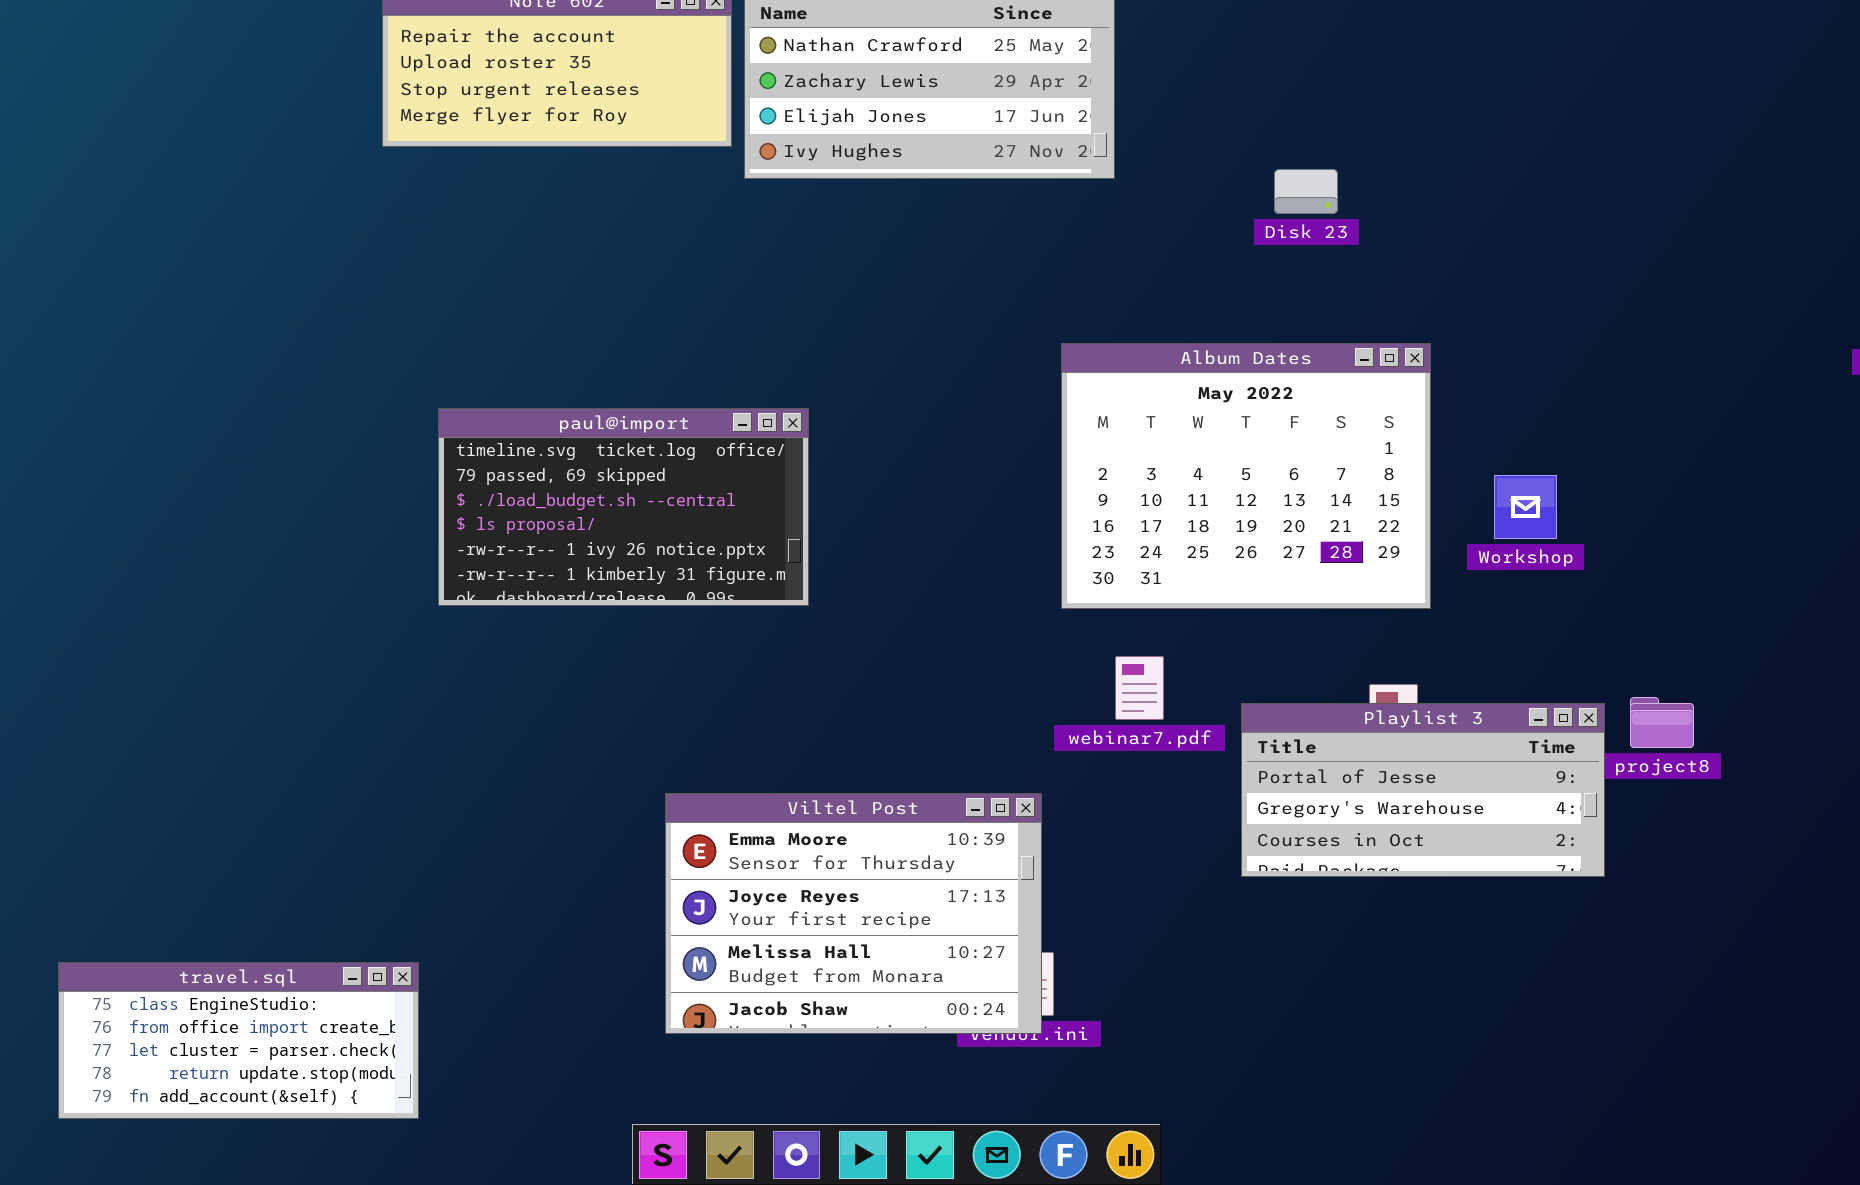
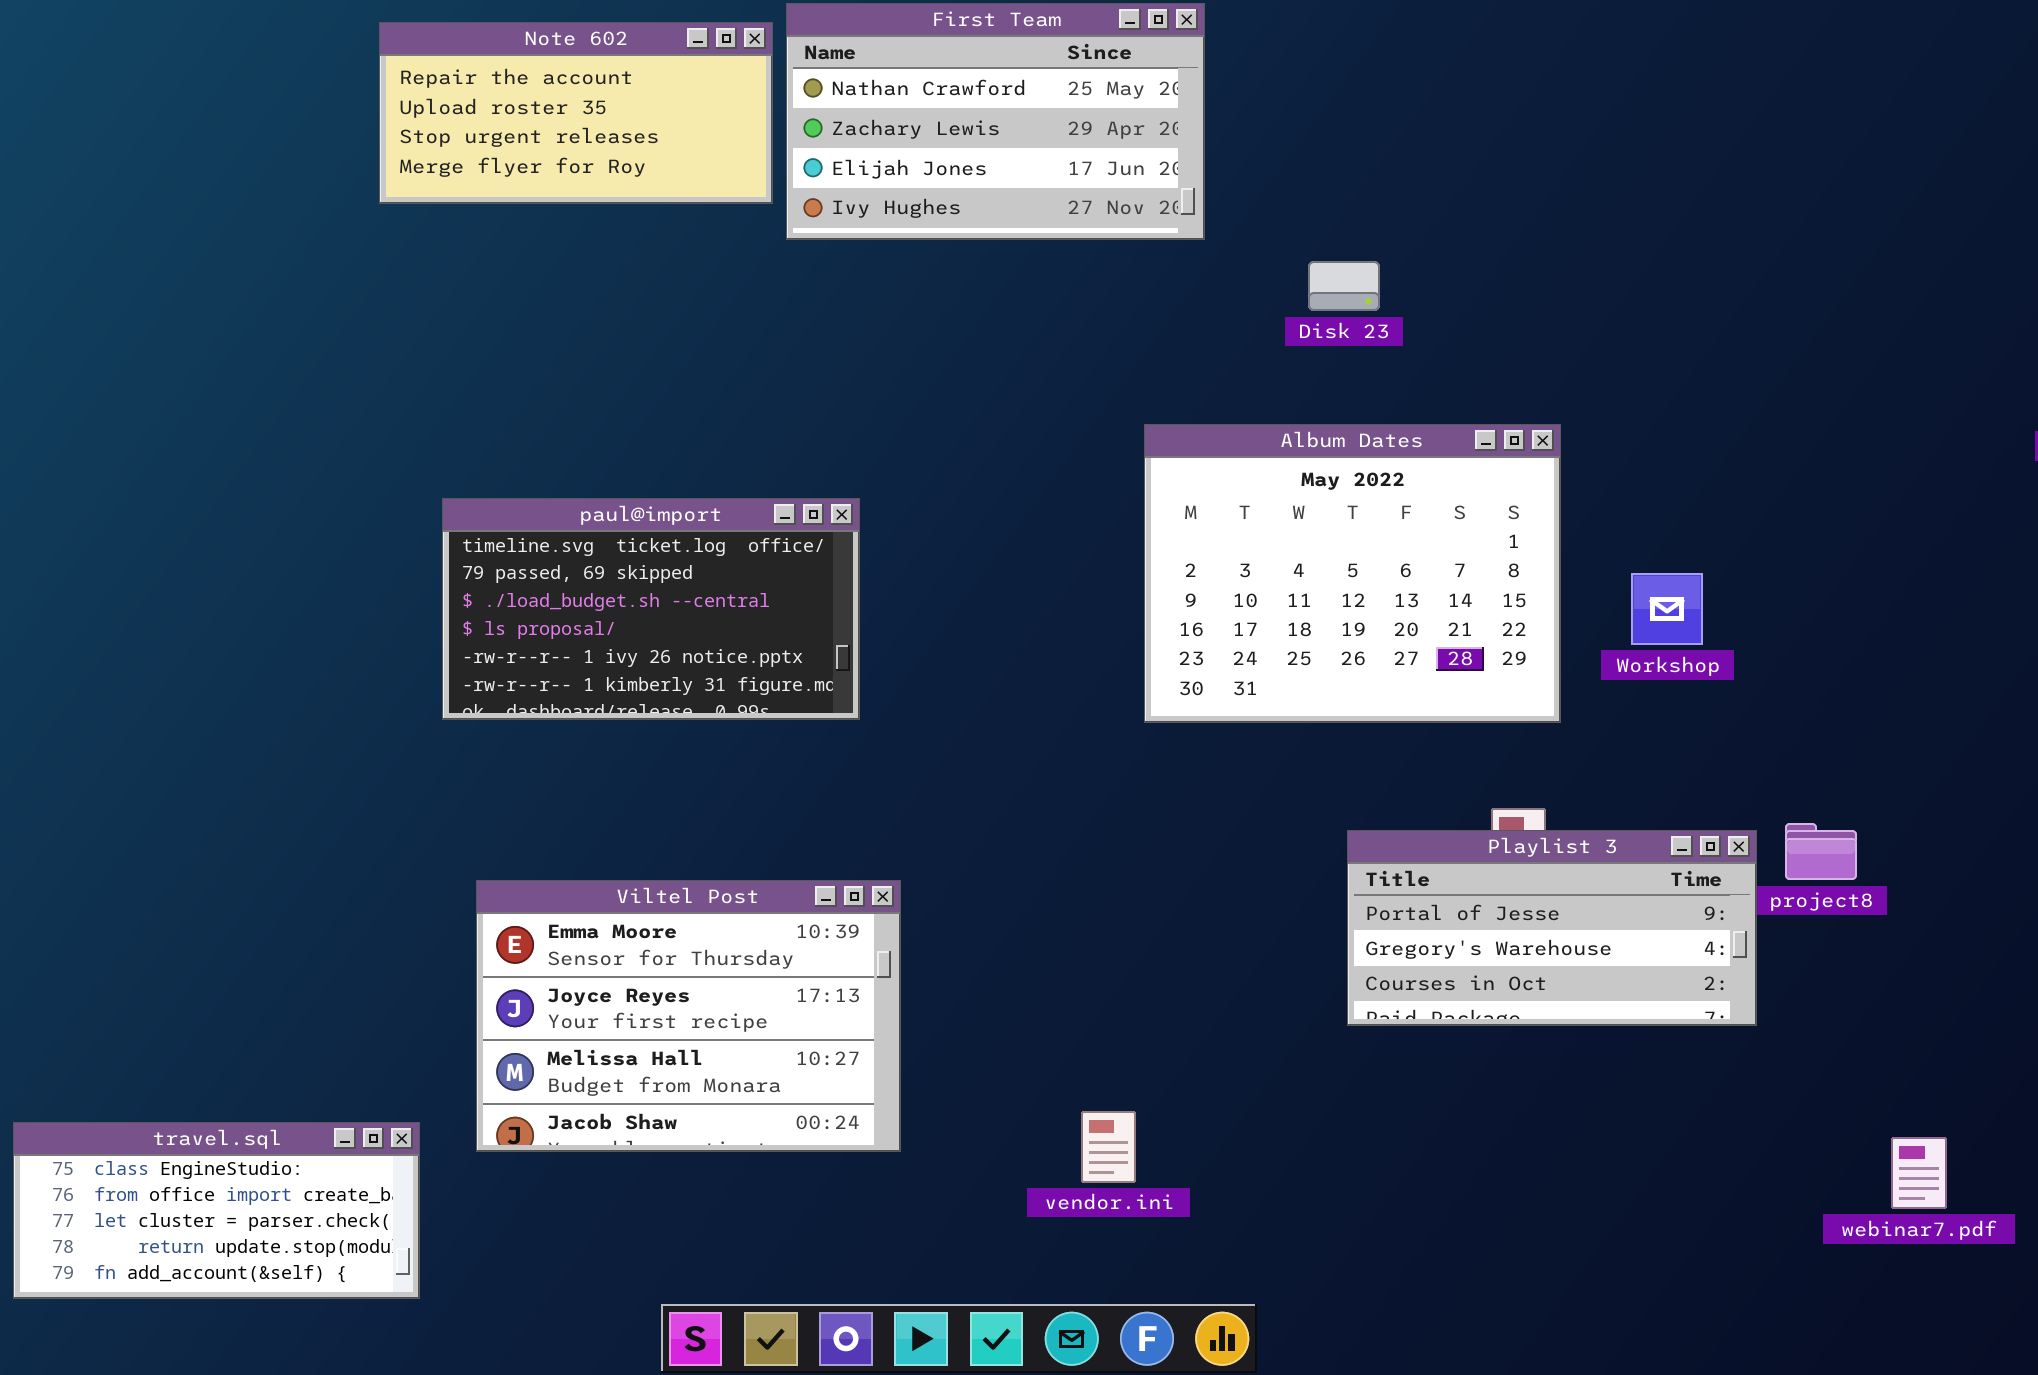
Disk 23: [1274,169,1338,214] -> [1308,261,1380,311], moved
webinar7.pdf: [1115,656,1164,720] -> [1891,1137,1947,1209], moved
Viltel Post: [665,793,1042,1034] -> [476,880,901,1152], moved

